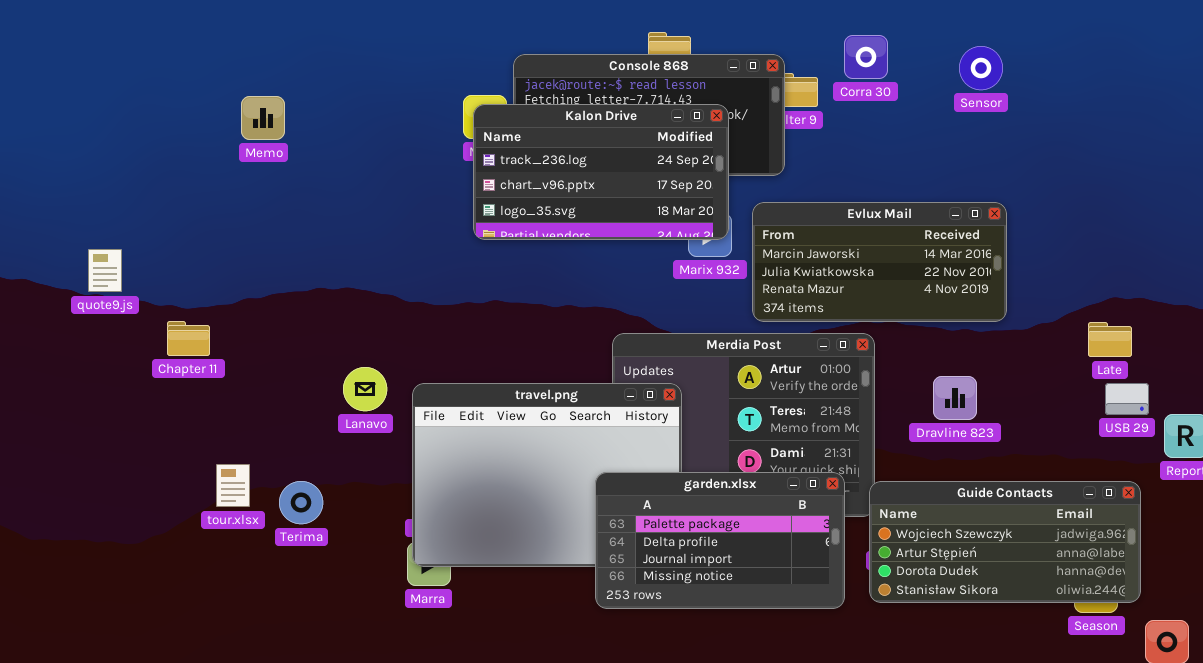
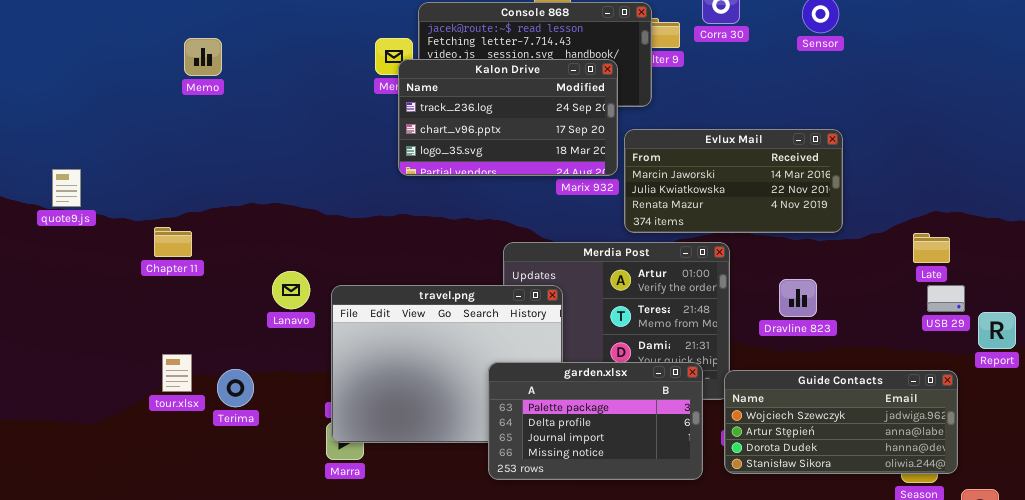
Kalon Drive: [473,104,729,240] -> [398,59,618,176], moved
Chapter 11: [167,321,210,356] -> [154,227,192,257], moved

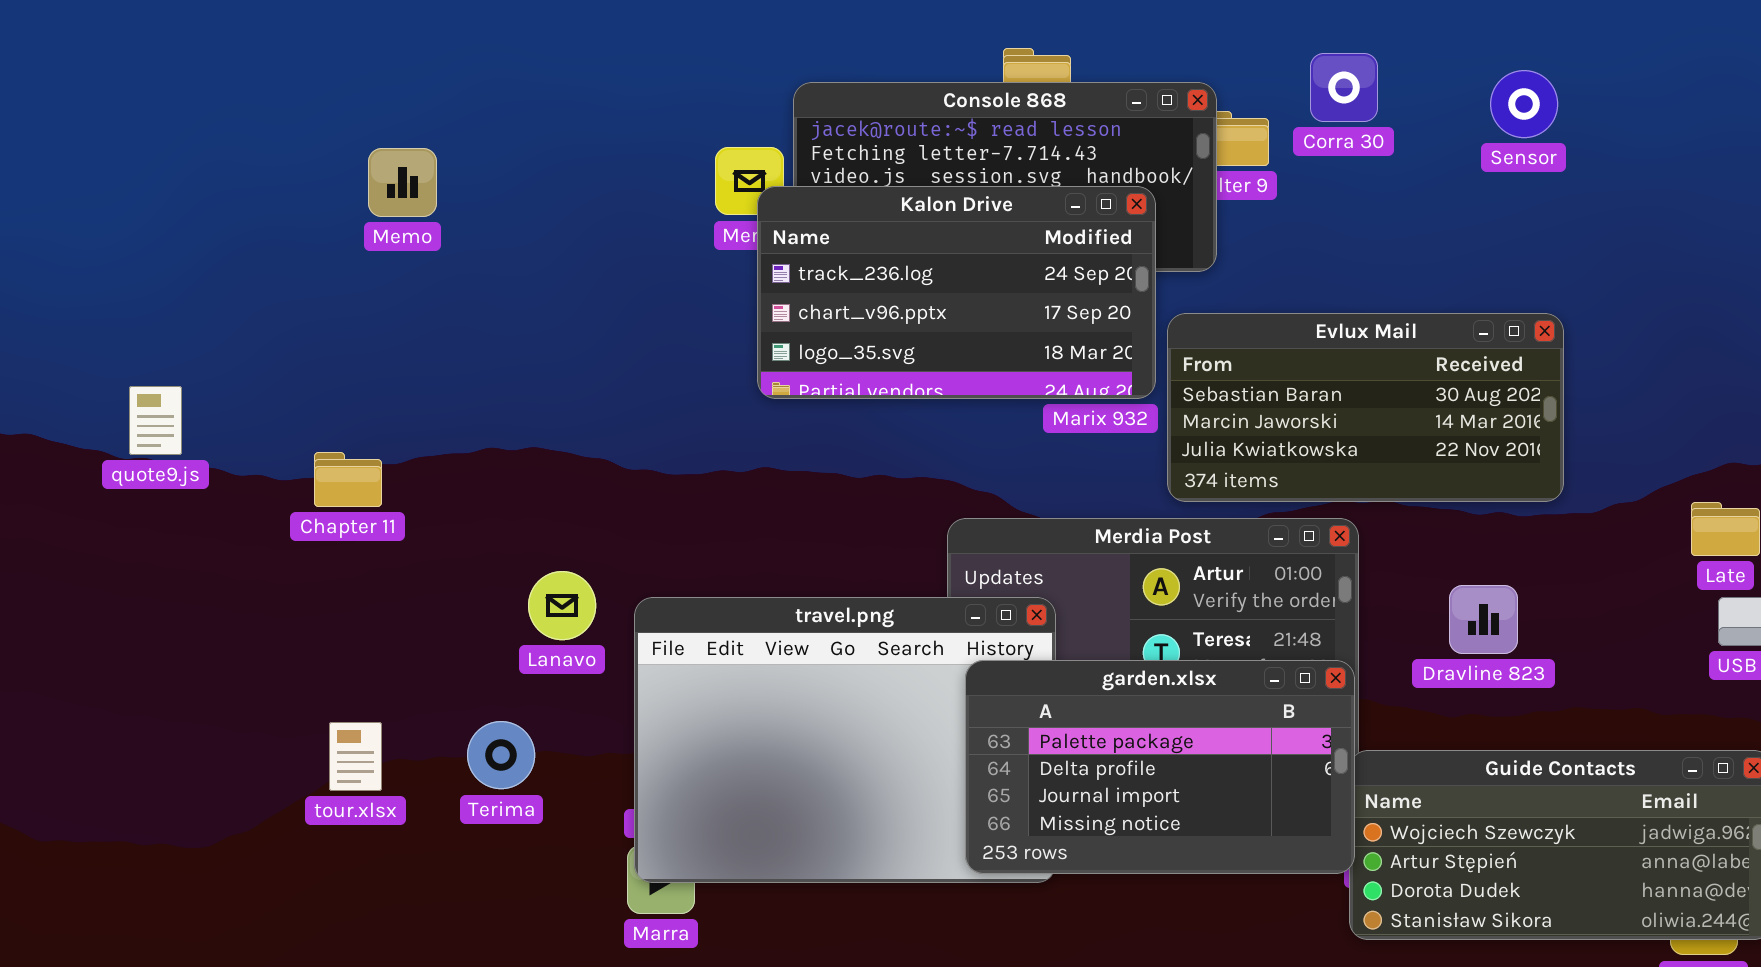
Evlux Mail: [624,129,843,233] -> [1167,313,1564,502], scrolled up 1 row
Chapter 11: [154,227,192,257] -> [314,452,382,507], moved
garden.xlsx: [488,362,703,480] -> [965,660,1355,874], moved
Terima: [217,369,254,407] -> [467,721,535,789], moved

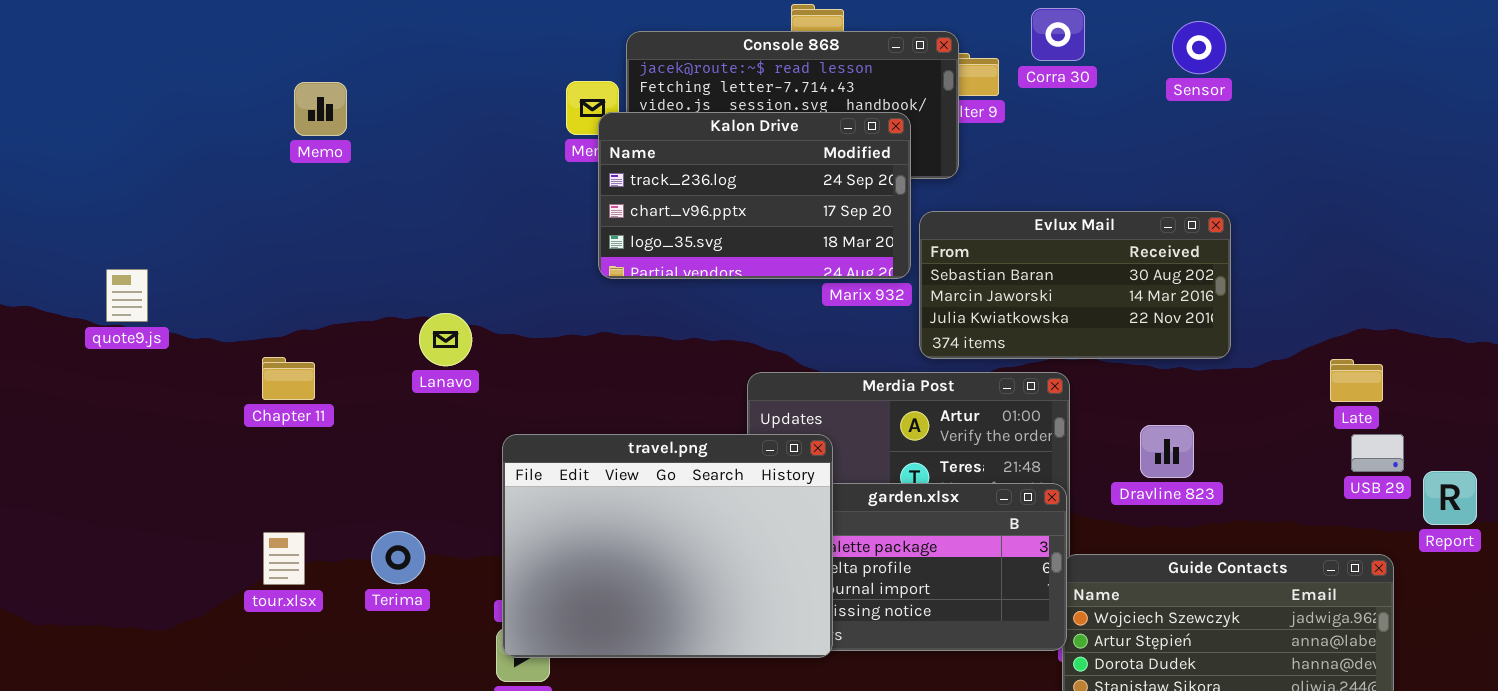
Chapter 11: [314,452,382,507] -> [262,357,315,400], moved
Lanavo: [528,571,596,640] -> [419,313,472,366], moved
travel.png: [634,597,1056,883] -> [502,434,833,658], raised

